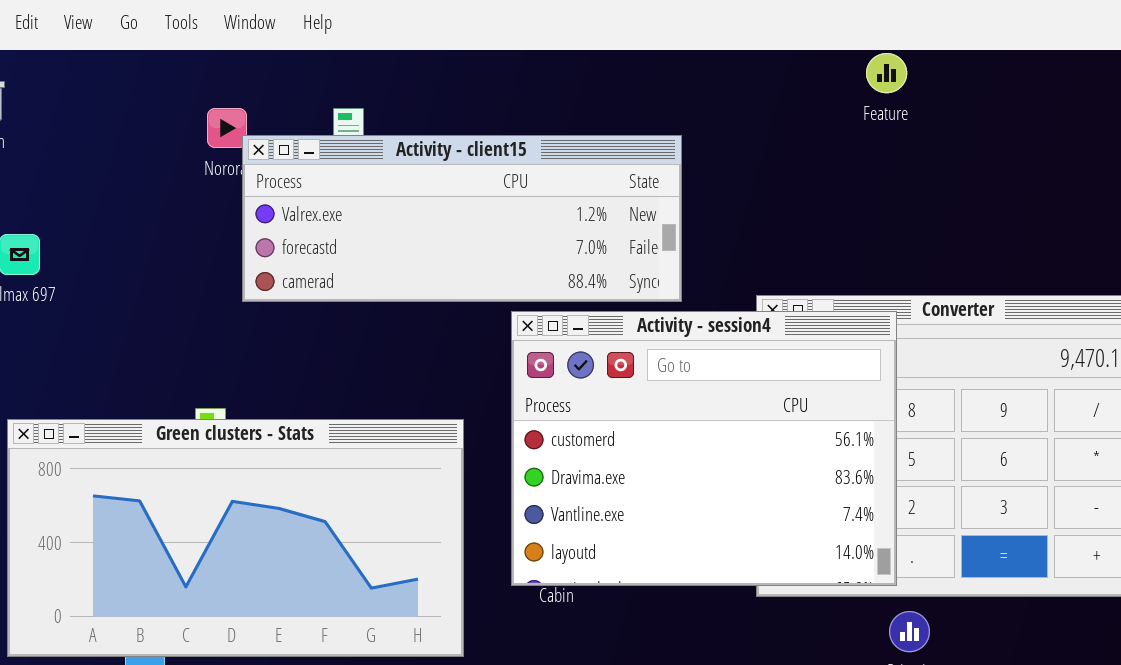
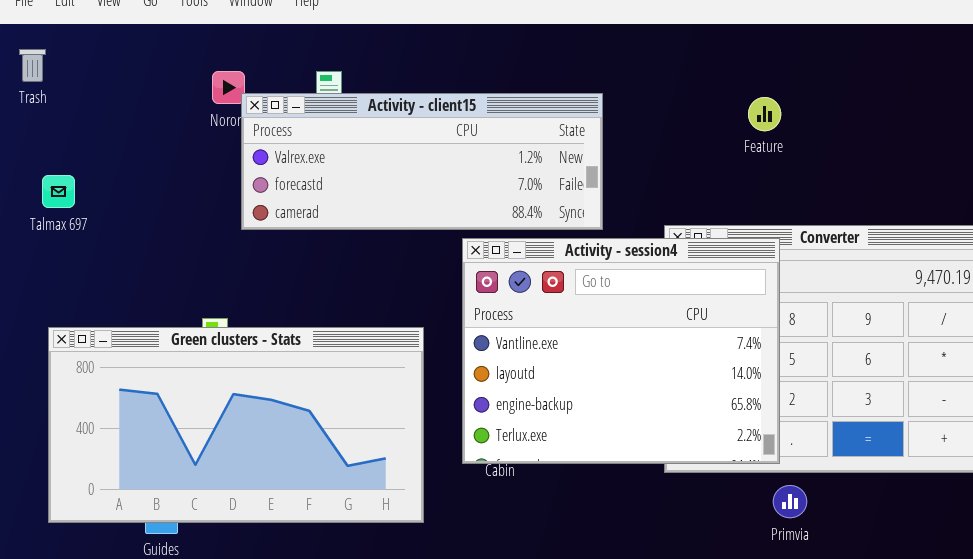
Feature: [866,53,907,93] -> [748,97,781,131], moved
Activity - session4: [511,311,897,586] -> [462,238,780,464], scrolled down 2 rows

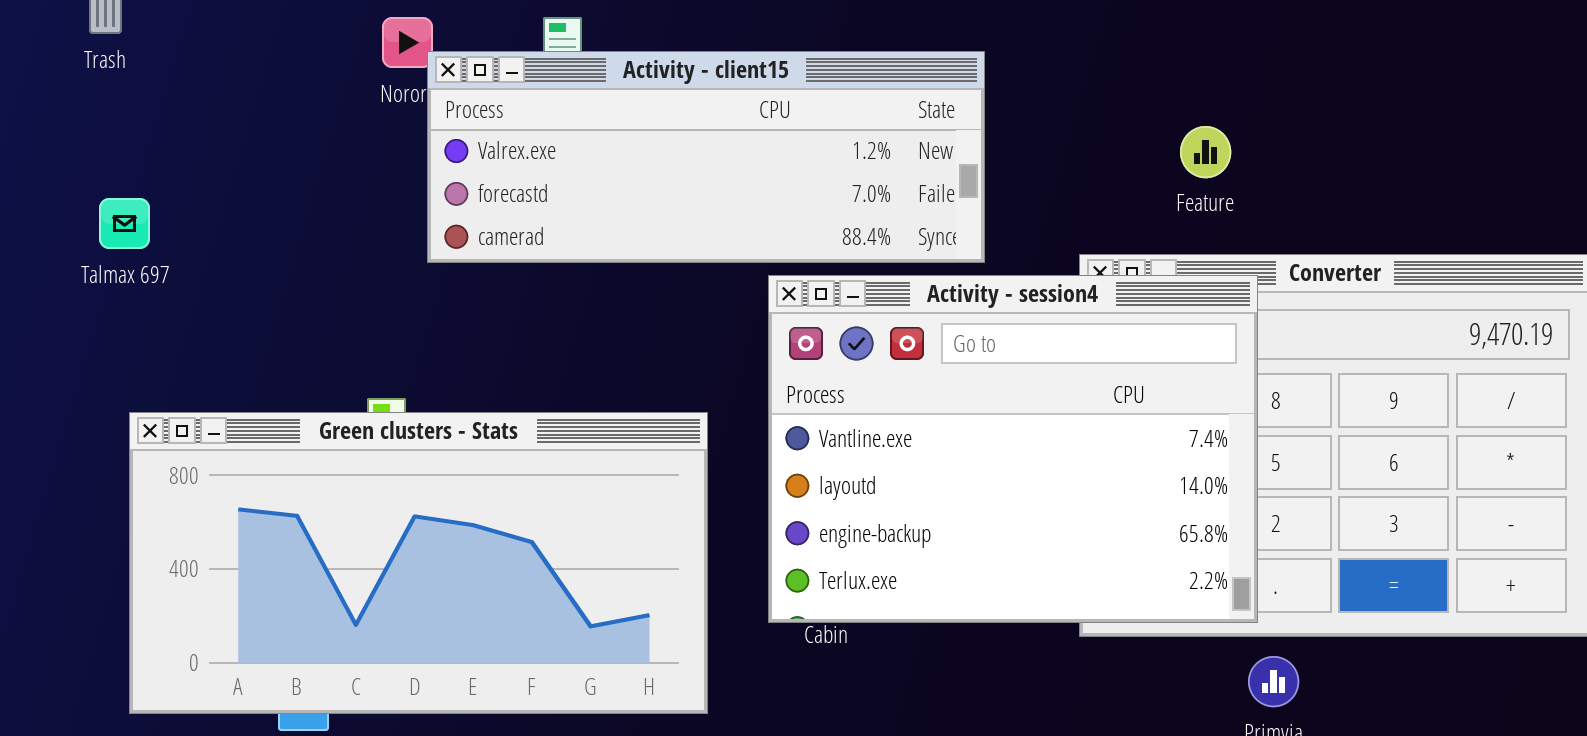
Feature: [748,97,781,131] -> [1180,126,1231,178], moved
Talmax 697: [42,175,75,208] -> [99,198,150,249], moved

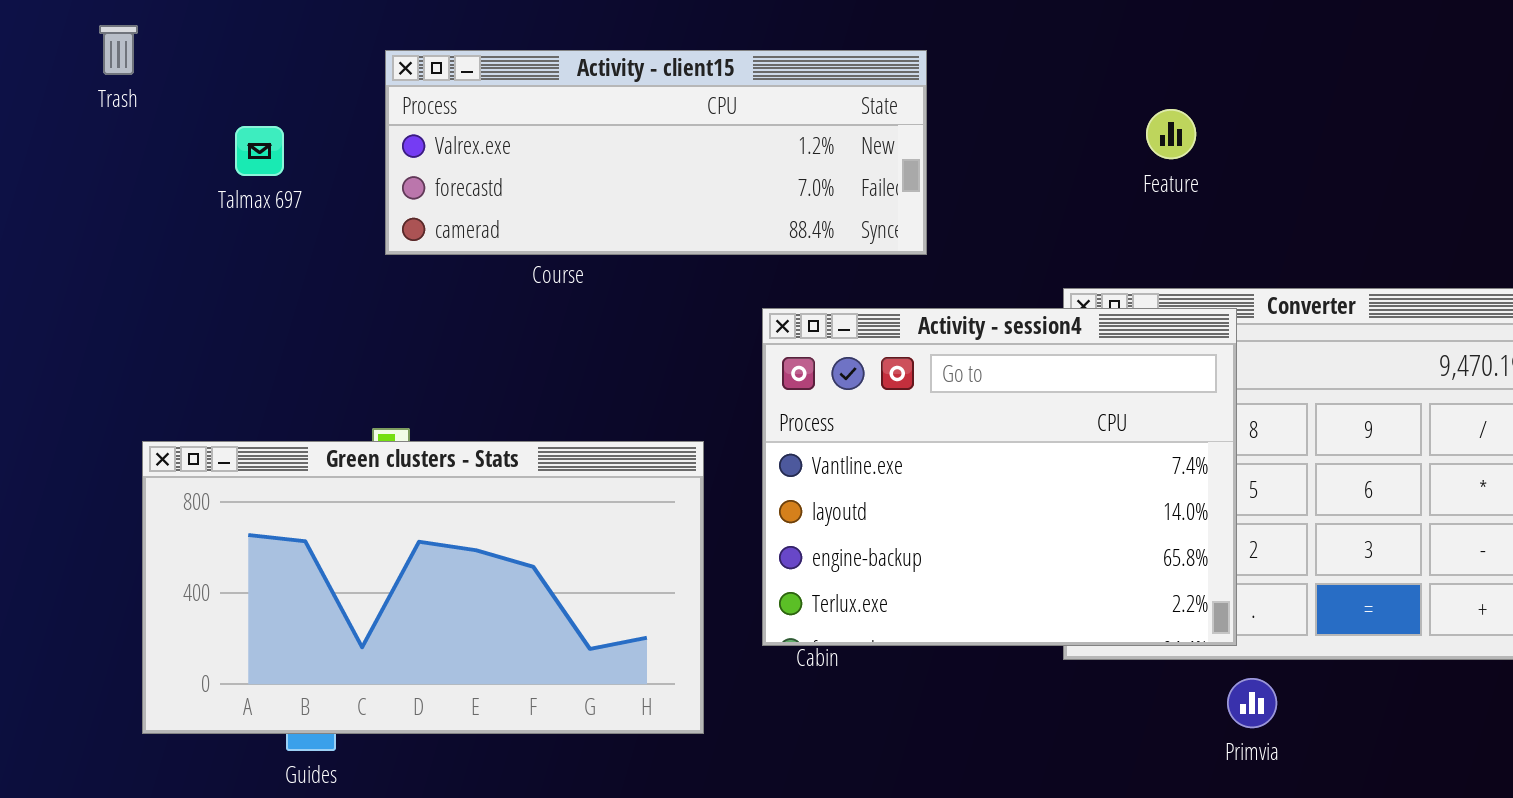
Activity - client15: [427,51,985,263] -> [385,50,927,255], moved
Feature: [1180,126,1231,178] -> [1146,109,1196,159], moved
Talmax 697: [99,198,150,249] -> [235,126,284,176], moved

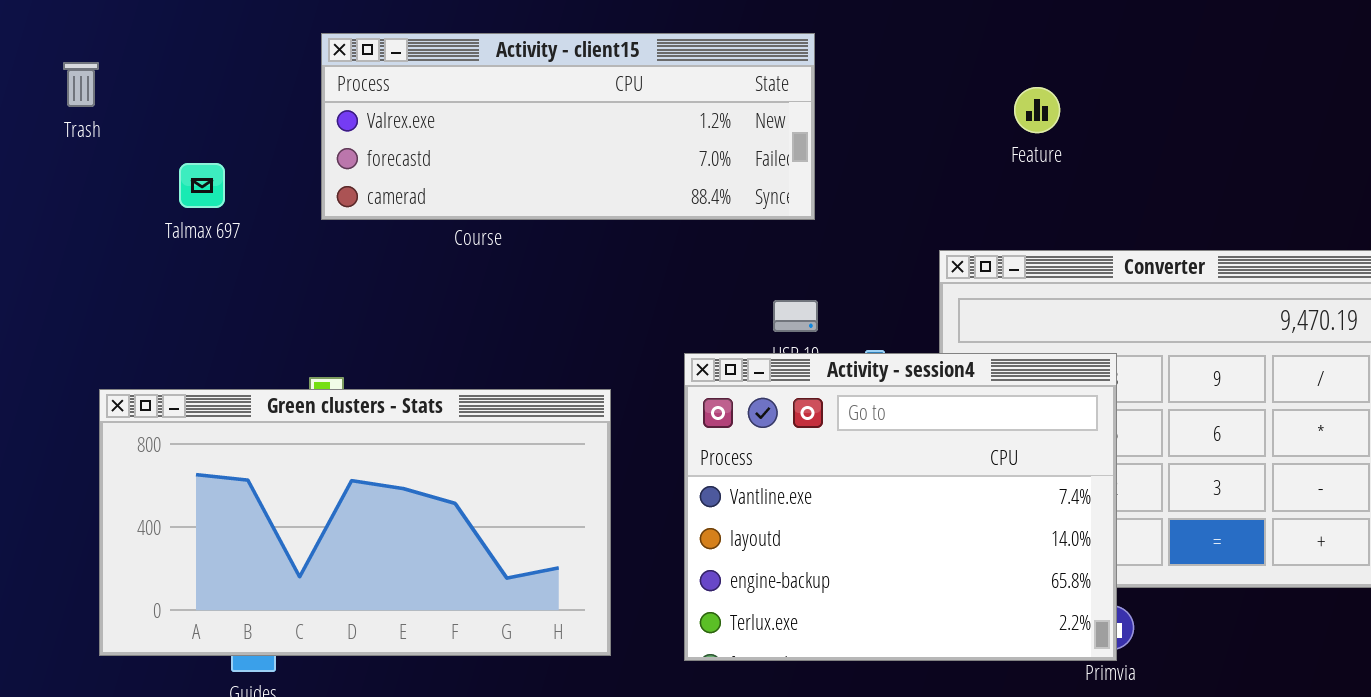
Trash: [99,25,138,75] -> [63,62,99,107], moved
Talmax 697: [235,126,284,176] -> [179,163,225,208], moved
Activity - session4: [762,308,1237,646] -> [684,353,1117,661], moved

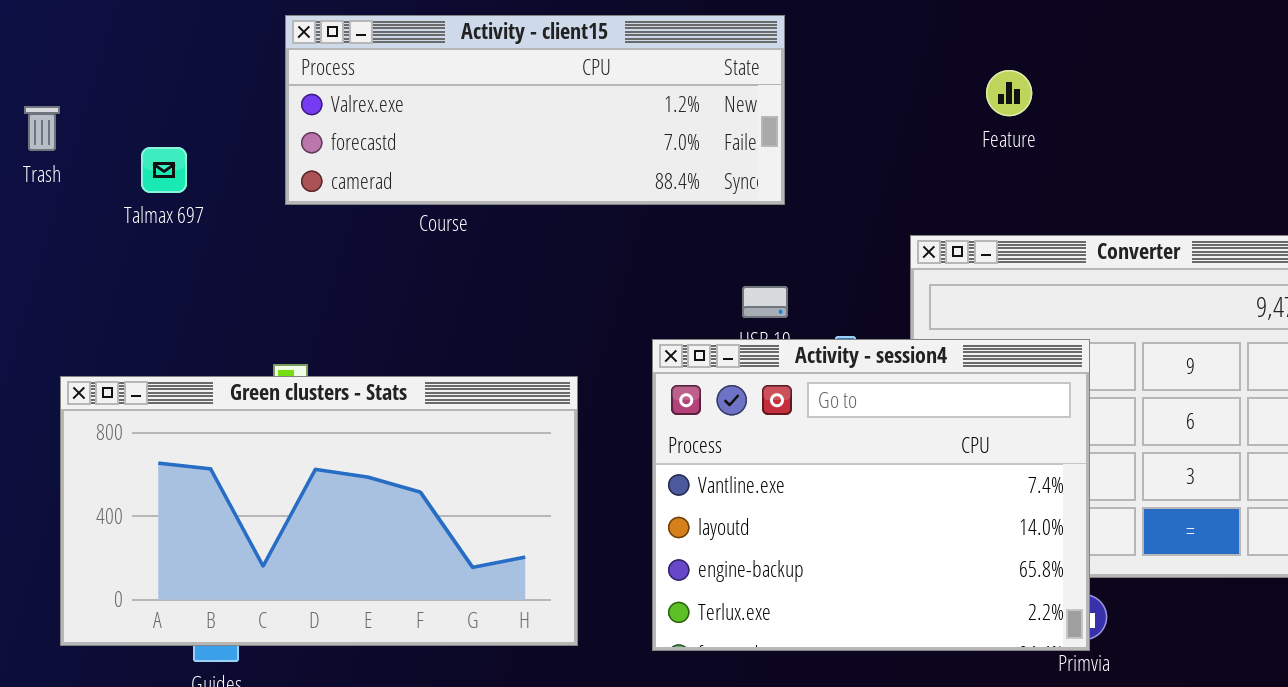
Trash: [63,62,99,107] -> [24,106,60,151], moved

